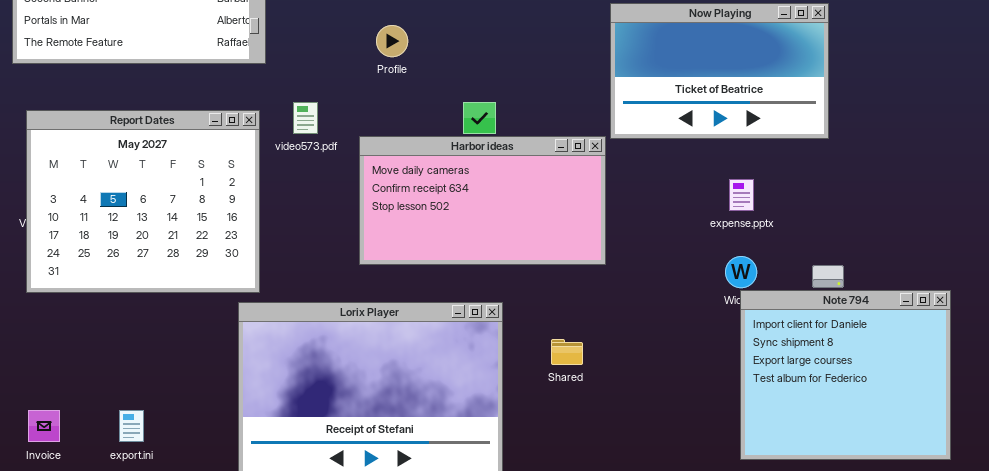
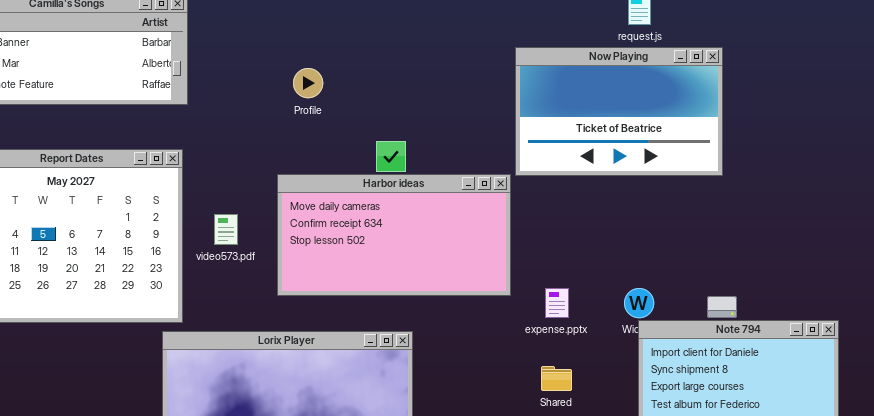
video573.pdf: [293,102,318,134] -> [214,214,238,245], moved
expense.pptx: [729,179,754,211] -> [545,288,569,318], moved
Shared: [551,339,583,365] -> [541,366,572,391], moved

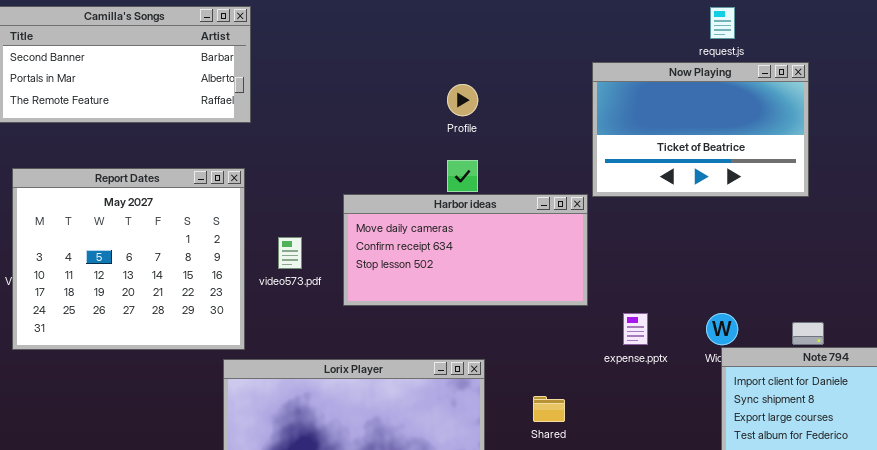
Profile: [293,68,323,98] -> [447,84,478,116], moved
Harbor ideas: [277,174,511,296] -> [343,194,588,306], resized
Shared: [541,366,572,391] -> [533,396,565,422], moved

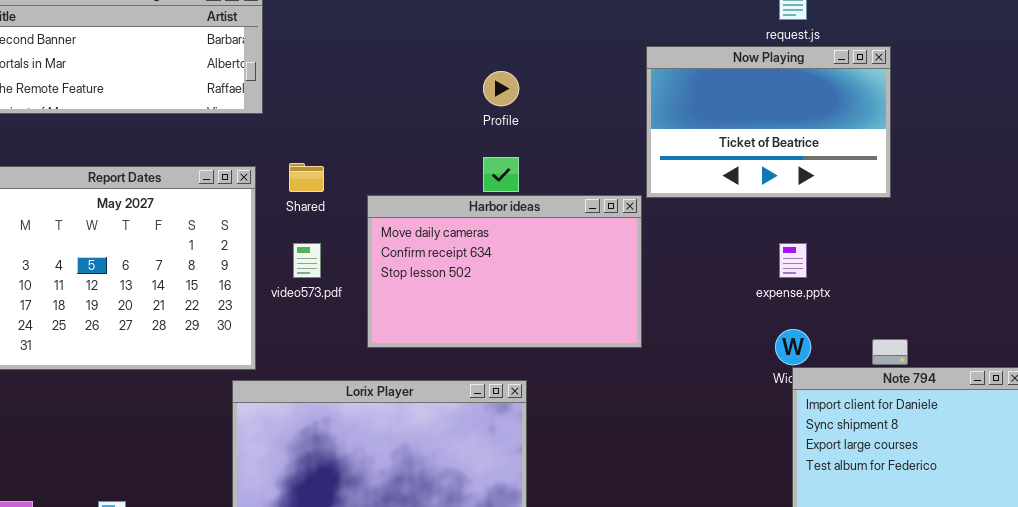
Harbor ideas: [343,194,588,306] -> [367,195,642,348], resized
expense.pptx: [623,313,648,345] -> [779,243,807,278], moved
Shared: [533,396,565,422] -> [289,163,324,192], moved

